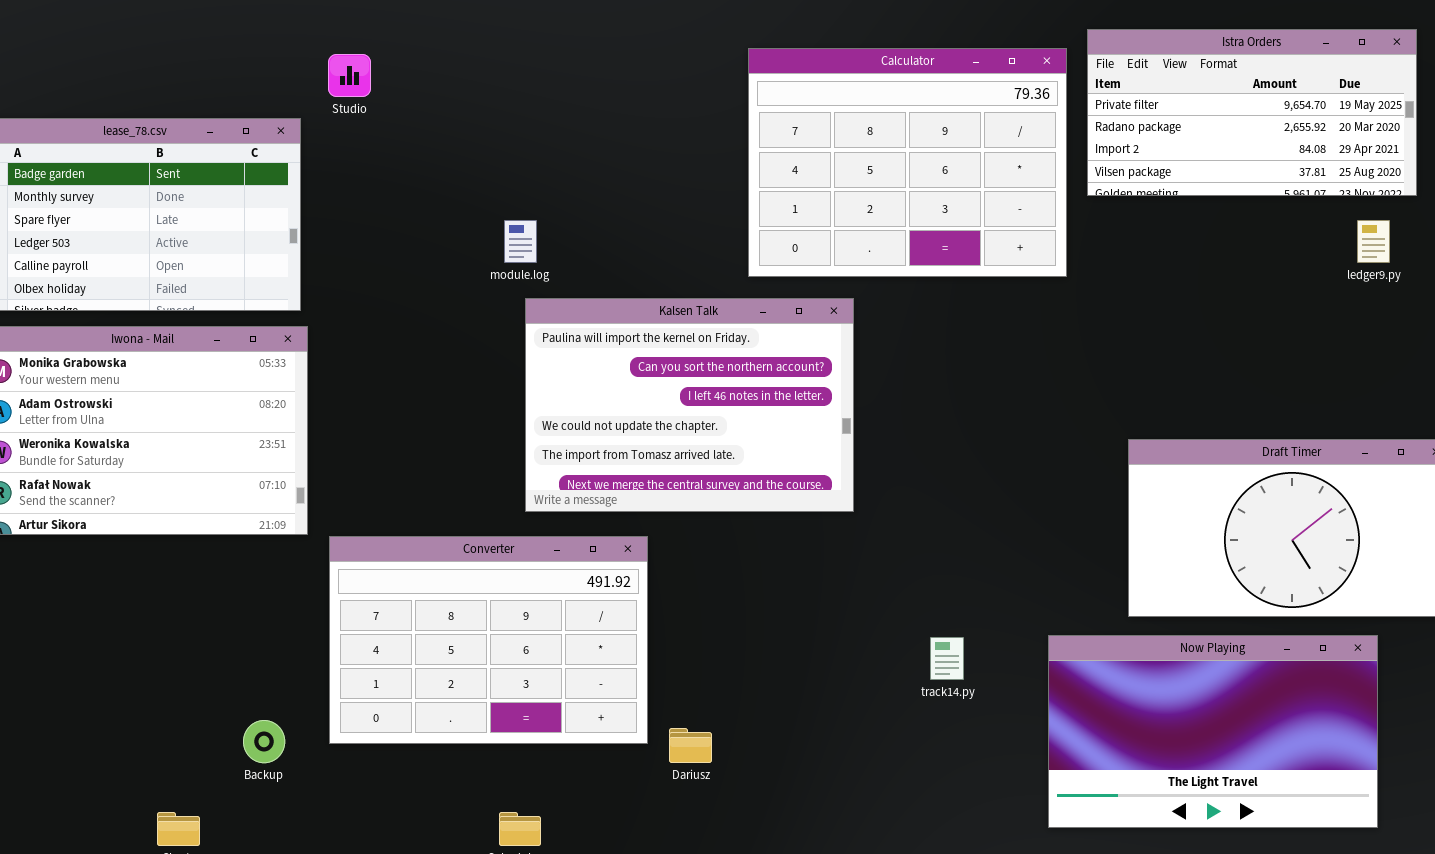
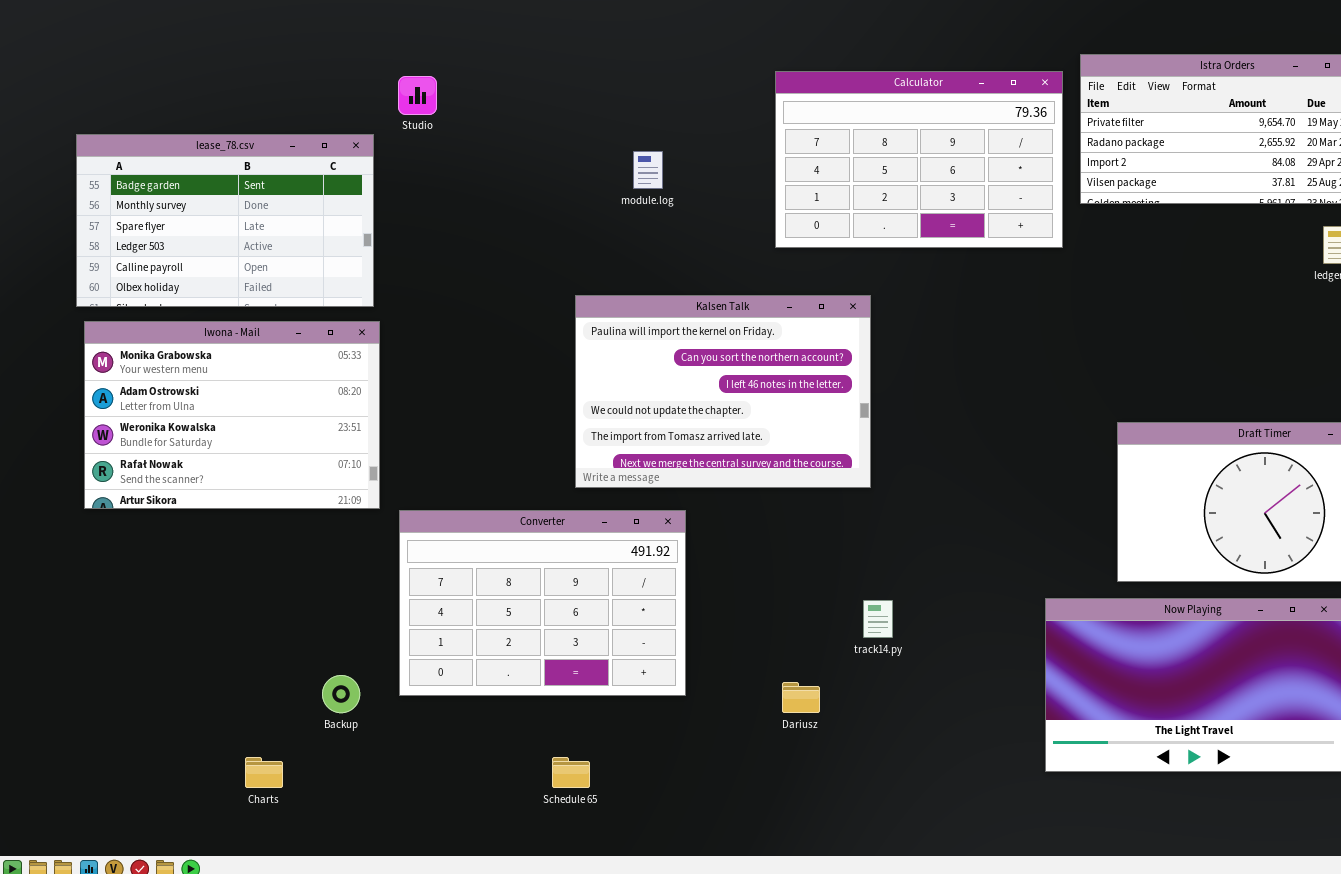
Calculator: [748,48,1067,277] -> [775,71,1063,248], resized
module.log: [504,220,537,263] -> [633,151,663,189], moved
track14.py: [930,637,964,680] -> [863,600,893,638], moved
Dariusz: [669,728,712,763] -> [782,682,820,713], moved

